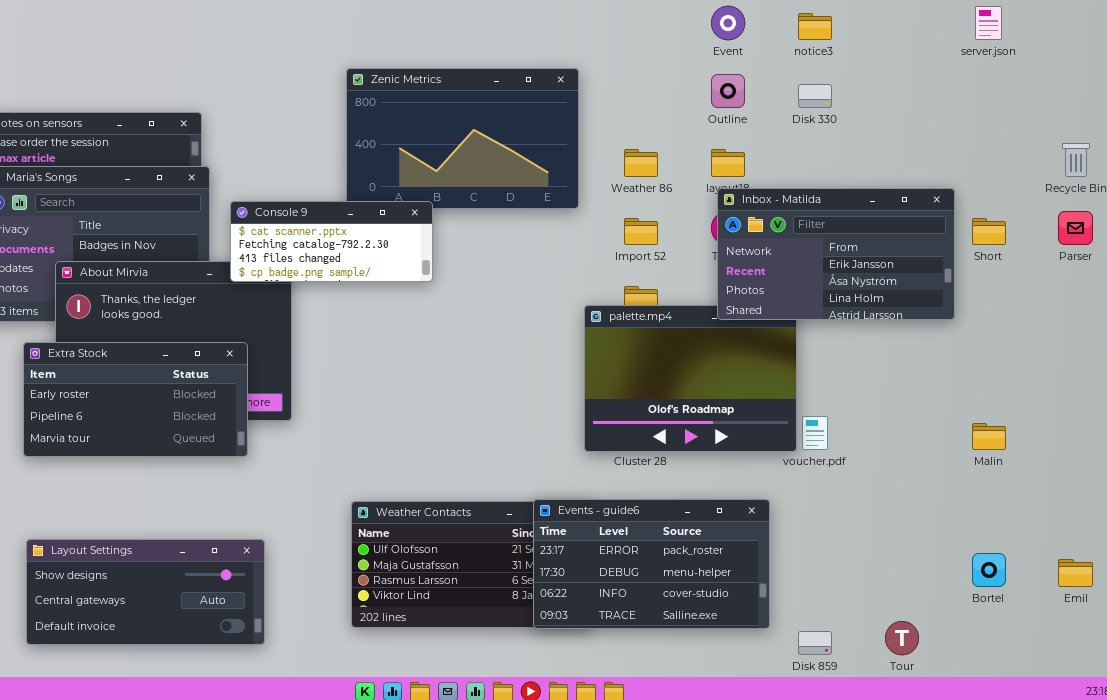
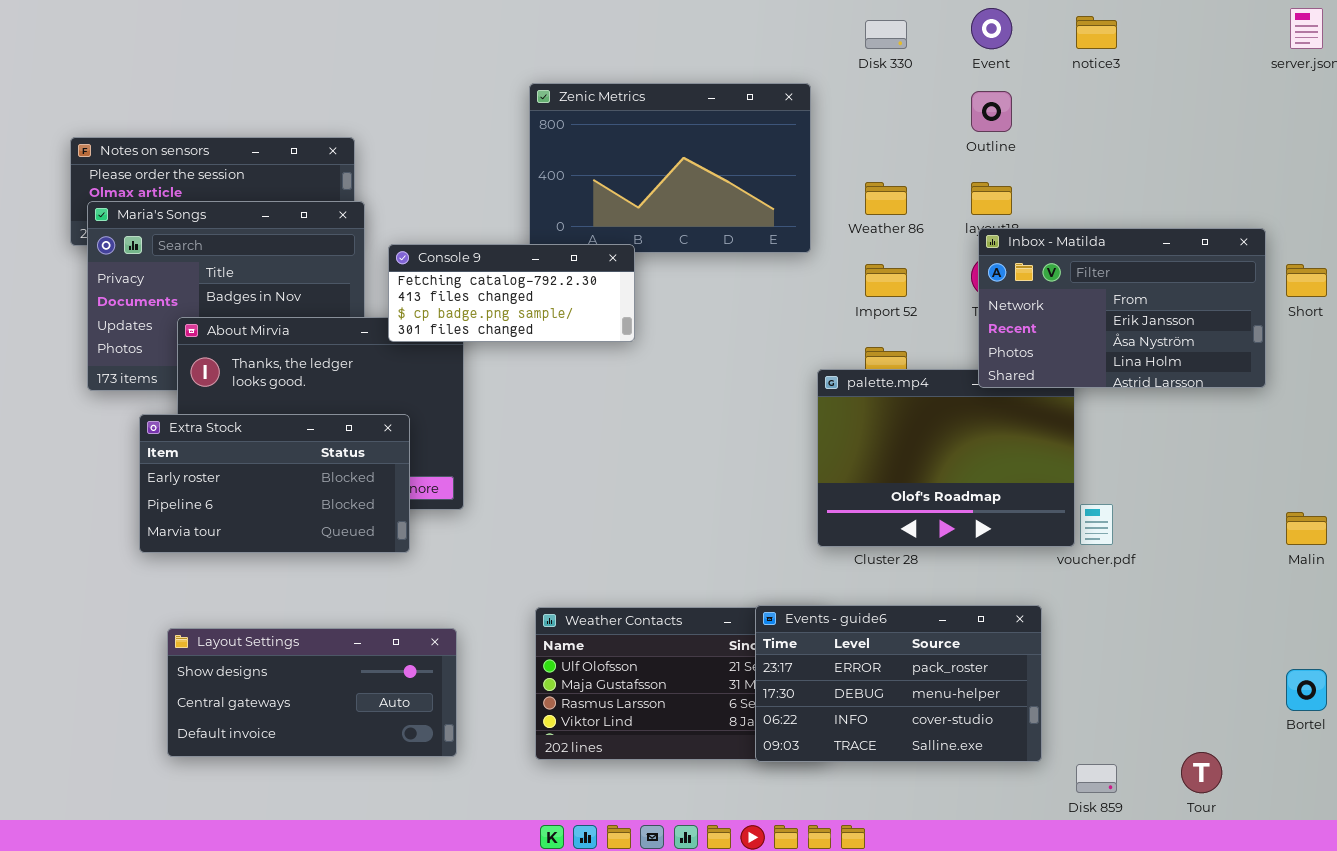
Disk 330: [798,84,832,108] -> [865,20,907,49], moved
Console 9: [230,201,433,282] -> [388,244,635,342], scrolled down 1 row
Layout Settings: [26,539,265,645] -> [167,628,457,757], moved

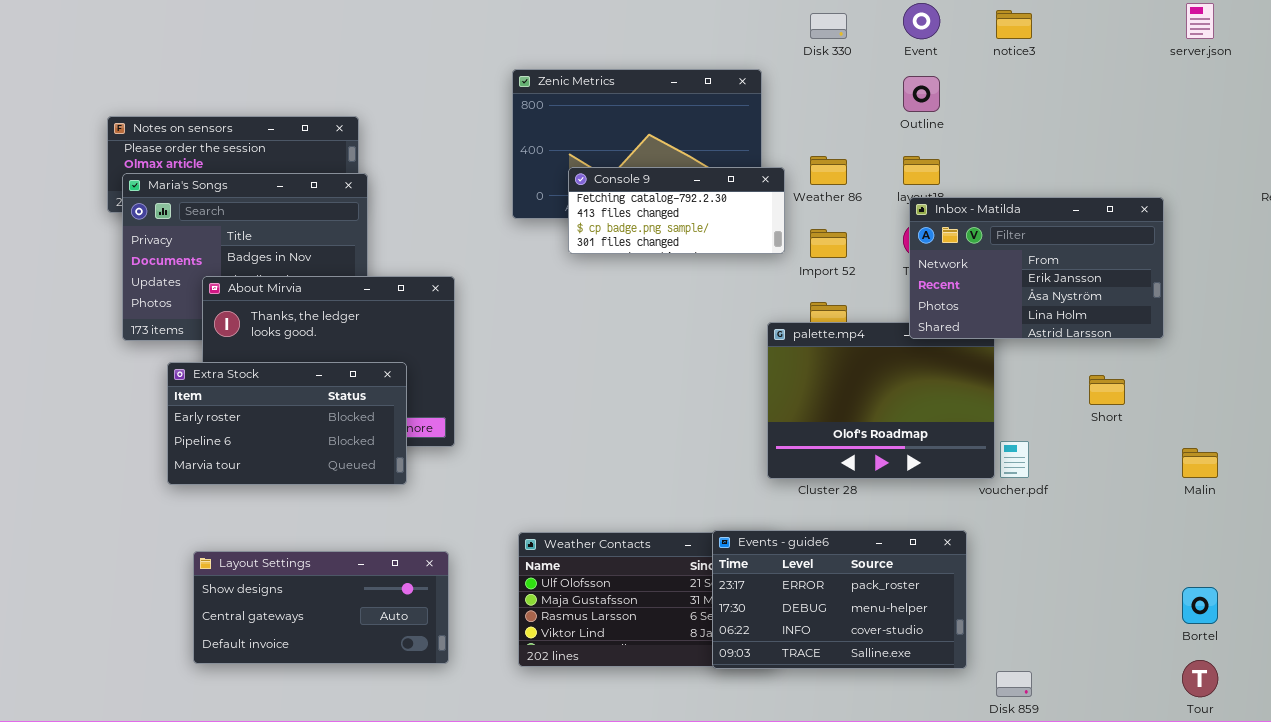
Console 9: [388,244,635,342] -> [568,167,785,254], moved
Short: [1286,264,1327,297] -> [1089,375,1125,405], moved
Tour: [1181,752,1222,793] -> [1182,660,1218,697], moved

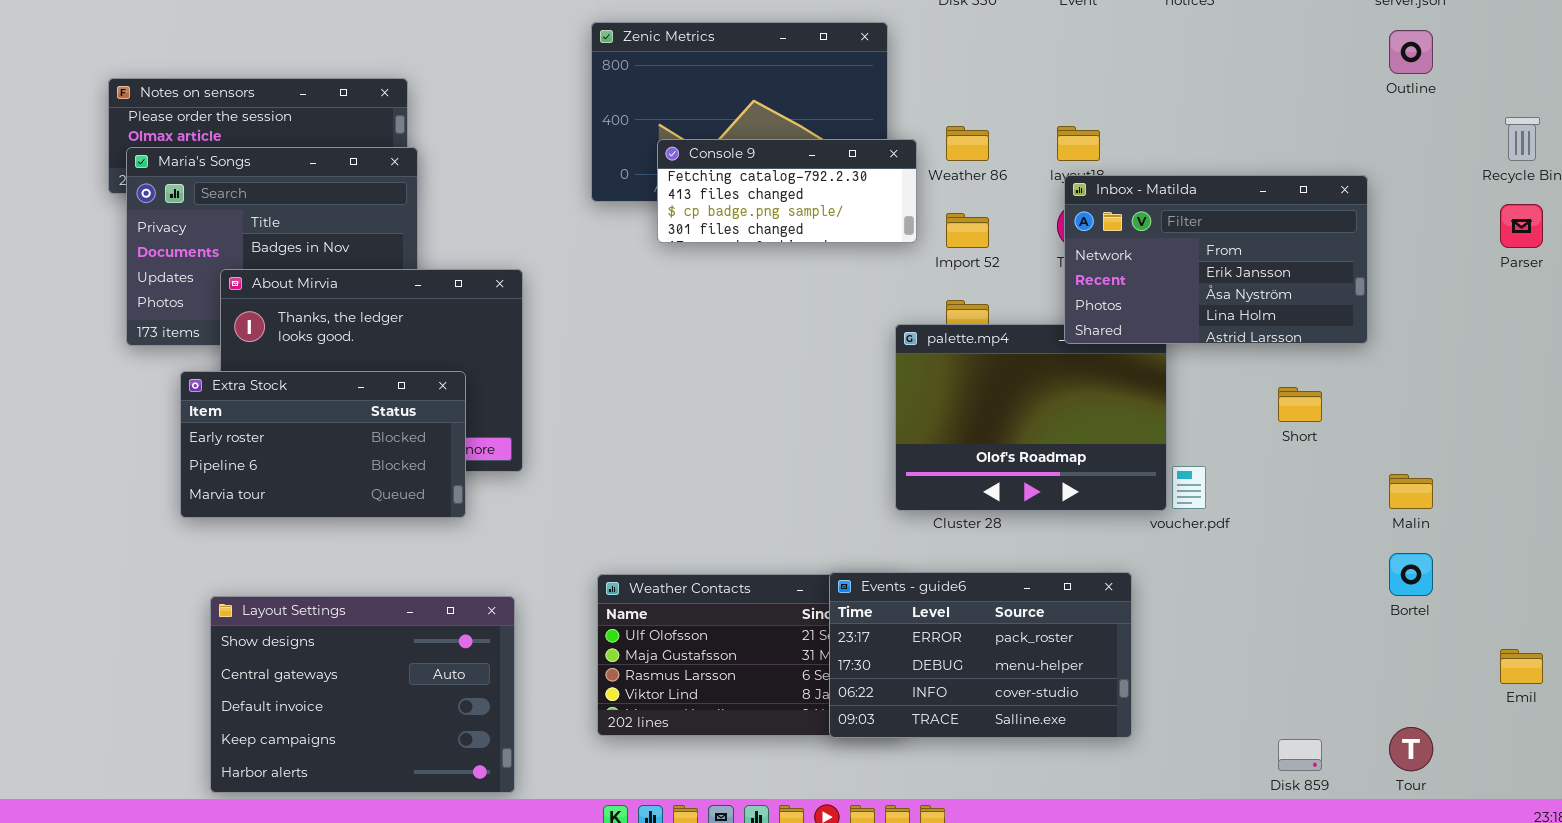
Outline: [903,76,940,112] -> [1389,30,1433,74], moved
Layout Settings: [193,551,449,664] -> [210,596,515,793], resized
Bortel: [1182,587,1218,624] -> [1389,553,1433,596], moved
Disk 859: [996,671,1032,697] -> [1278,739,1322,771], moved

